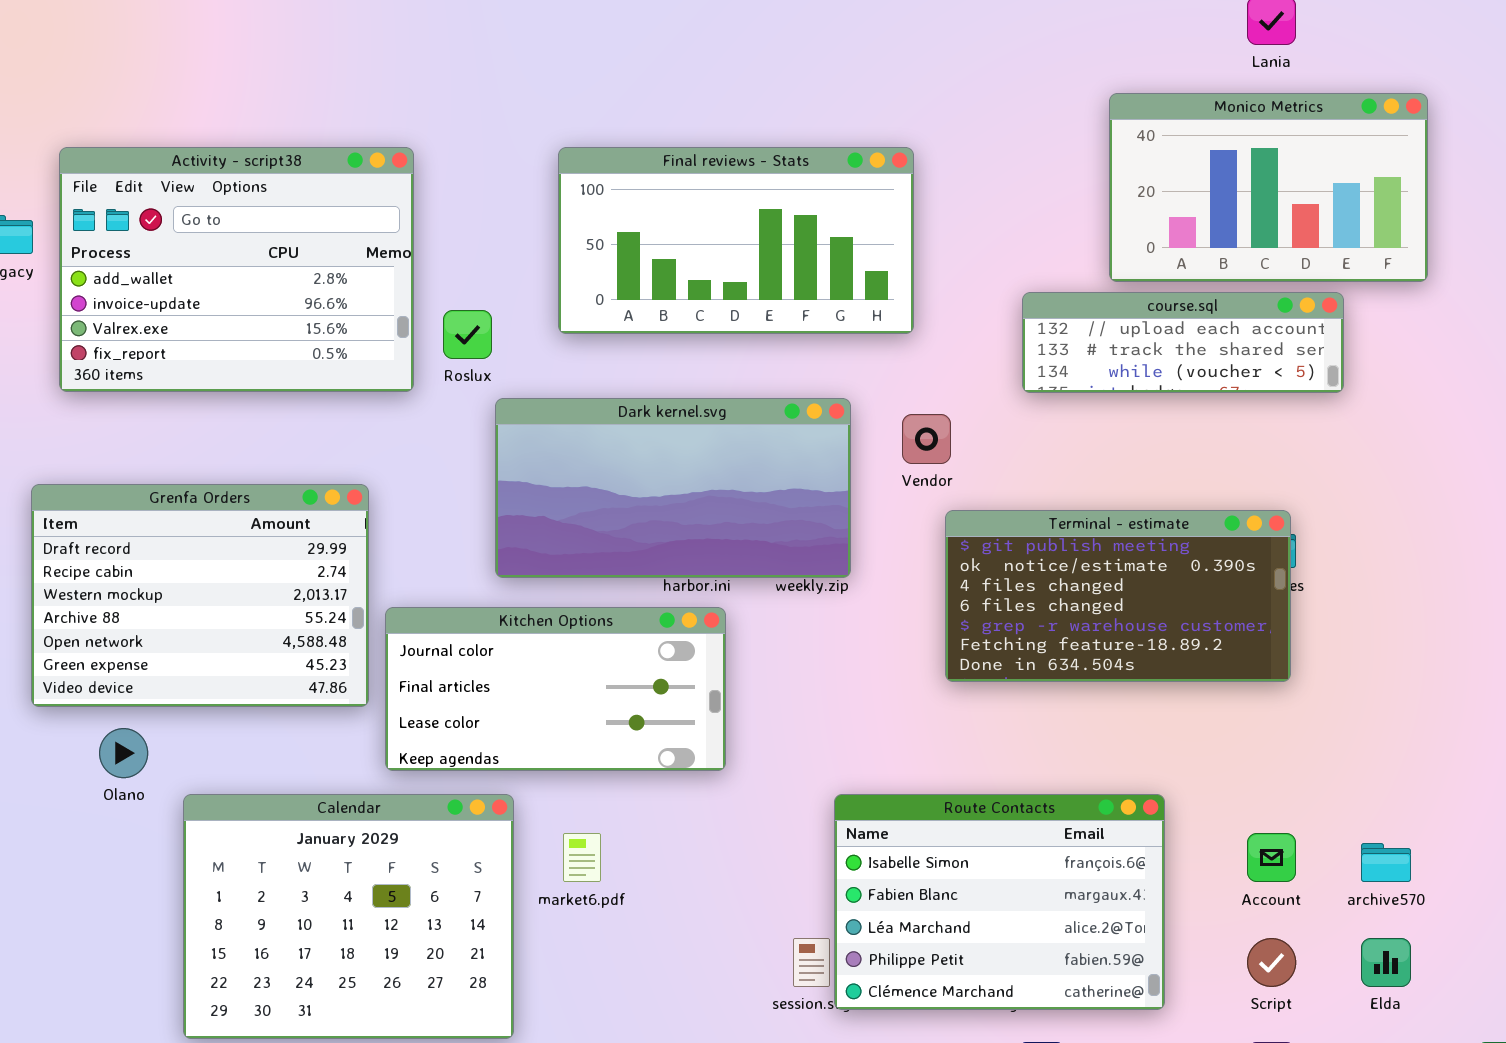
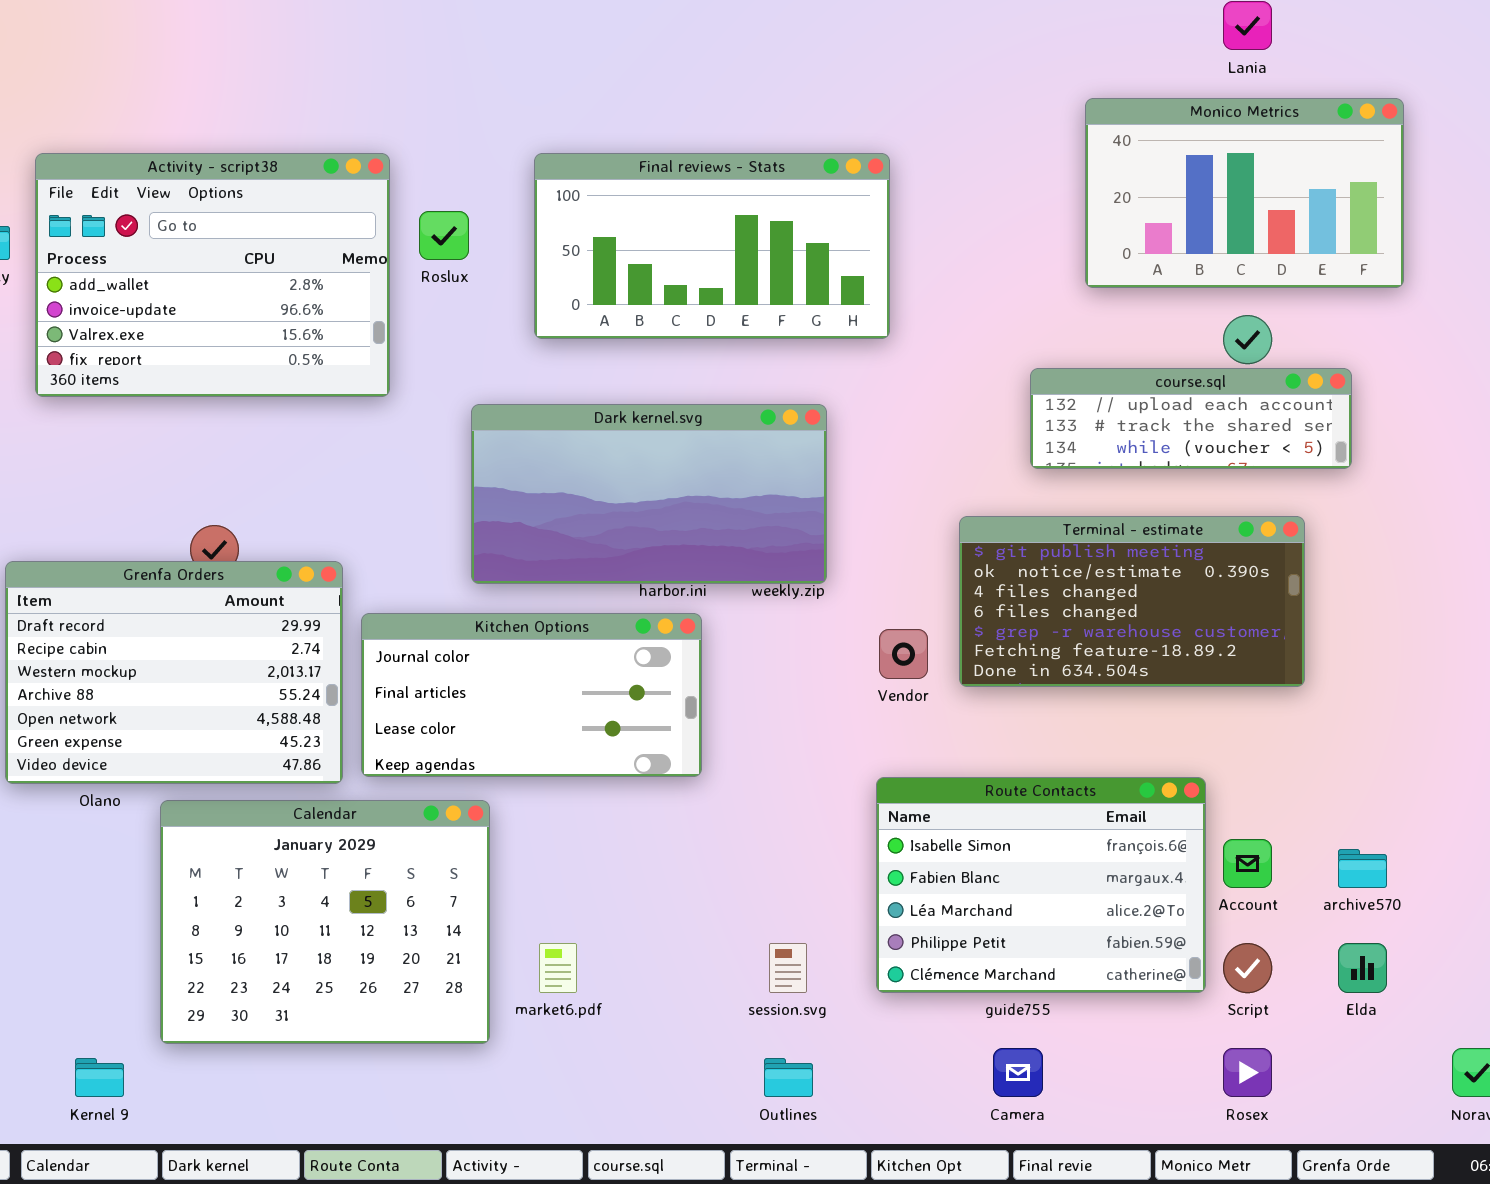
course.sql: [1022,292,1344,393] -> [1030,368,1352,469], moved
Roslux: [443,310,492,359] -> [419,211,469,260], moved
Vendor: [902,414,951,464] -> [879,629,928,679], moved
Grenfa Orders: [31,484,369,707] -> [5,561,343,784], moved
Terminal - estimate: [945,510,1291,682] -> [959,516,1305,687], moved
Route Contacts: [834,794,1165,1010] -> [876,777,1206,993], moved
market6.pdf: [563,833,601,882] -> [539,943,577,993], moved

